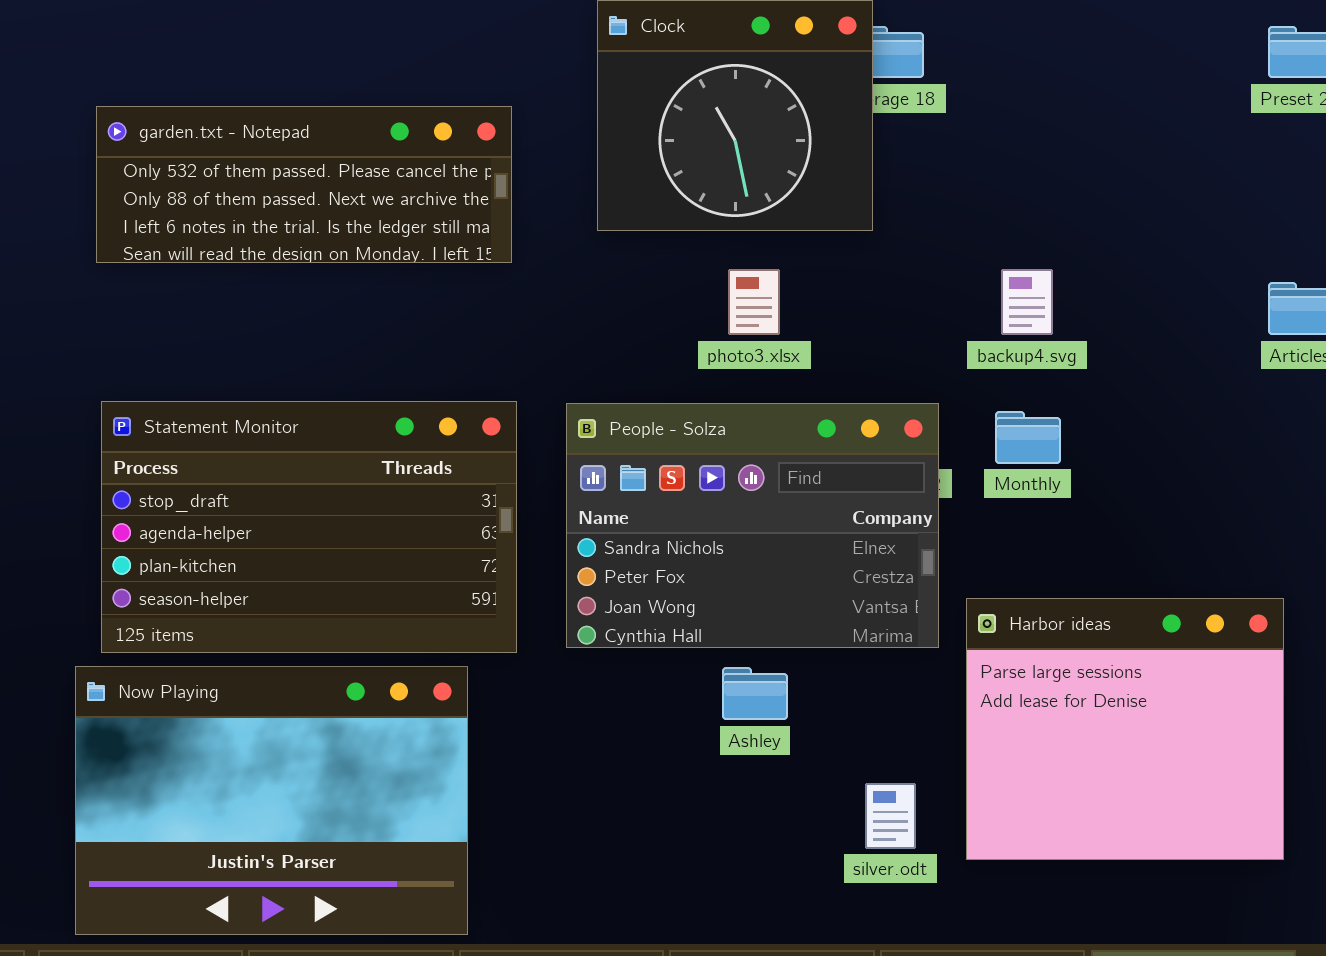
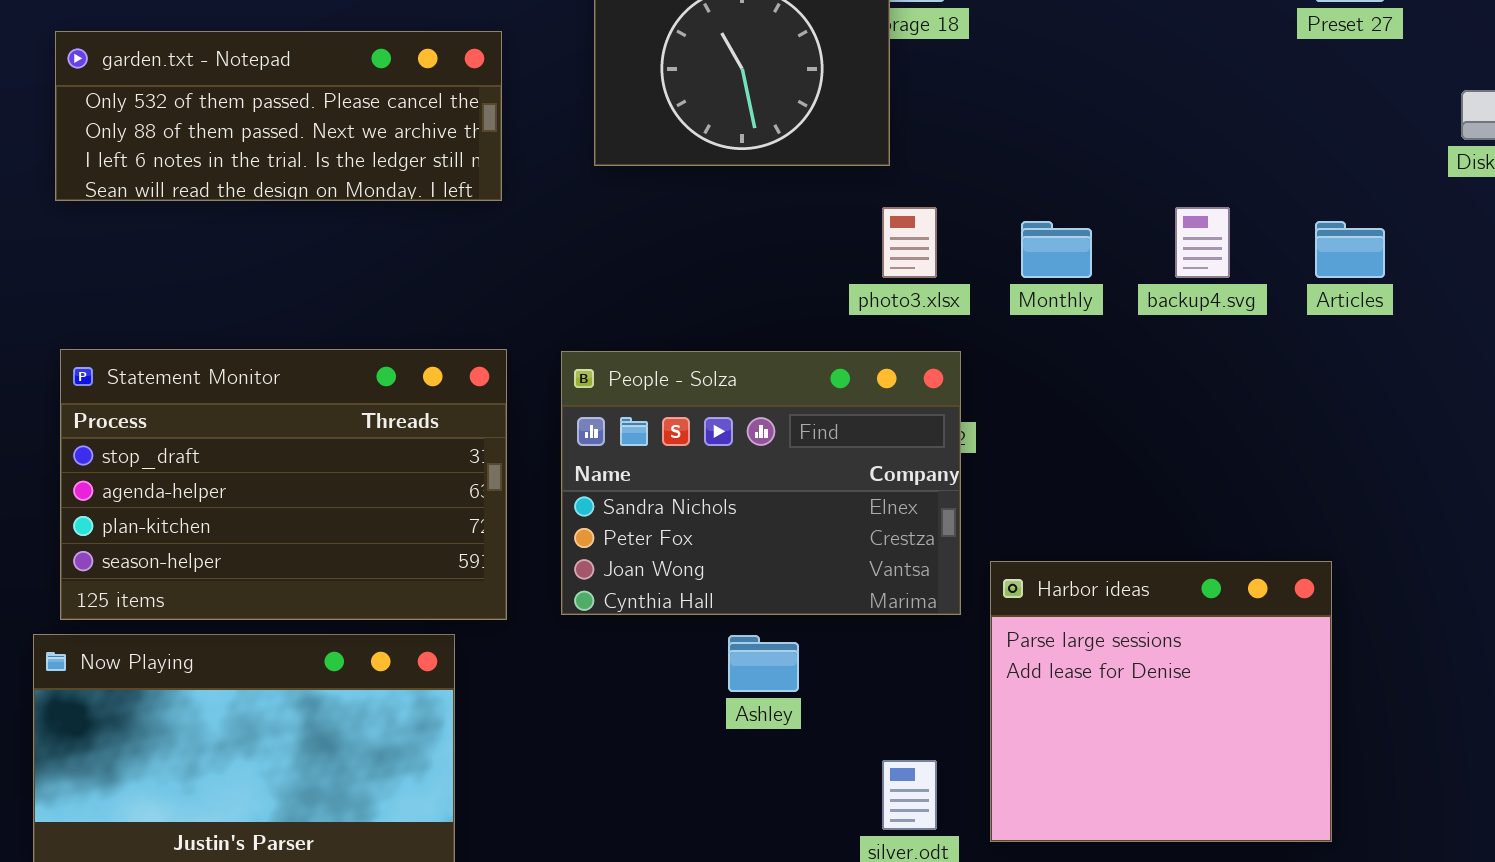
photo3.xlsx: [728,269,780,335] -> [882,207,937,278], moved
backup4.svg: [1001,269,1053,335] -> [1175,207,1230,278], moved
Monthly: [995,411,1061,464] -> [1021,221,1092,278], moved

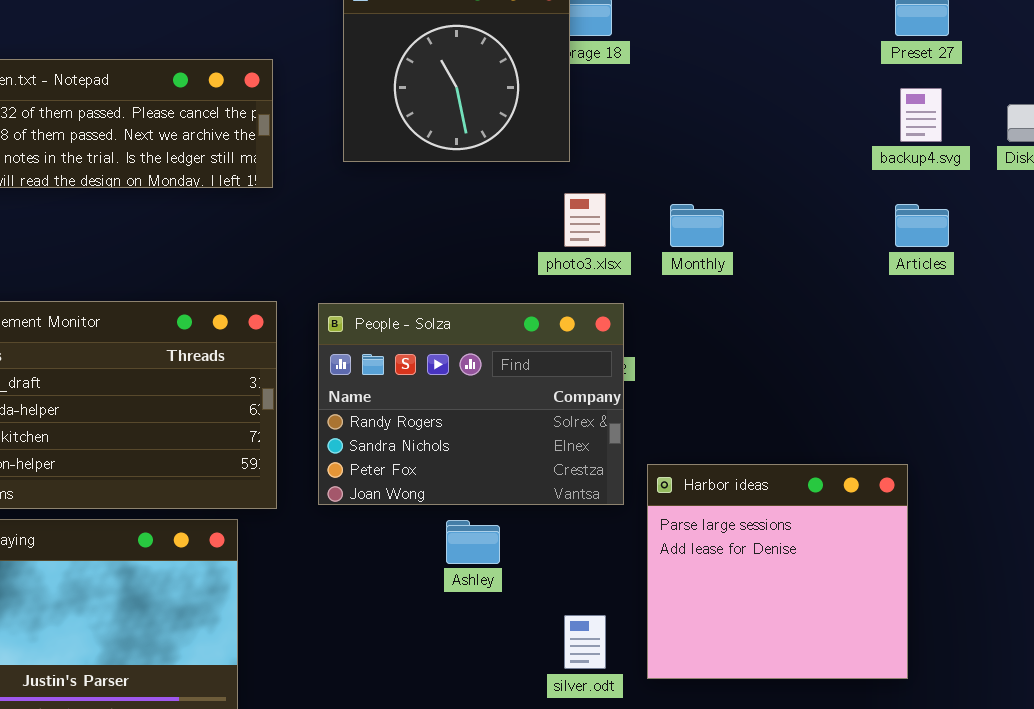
backup4.svg: [1175,207,1230,278] -> [900,88,942,142], moved
People - Solza: [561,351,961,615] -> [318,303,624,505], scrolled up 1 row

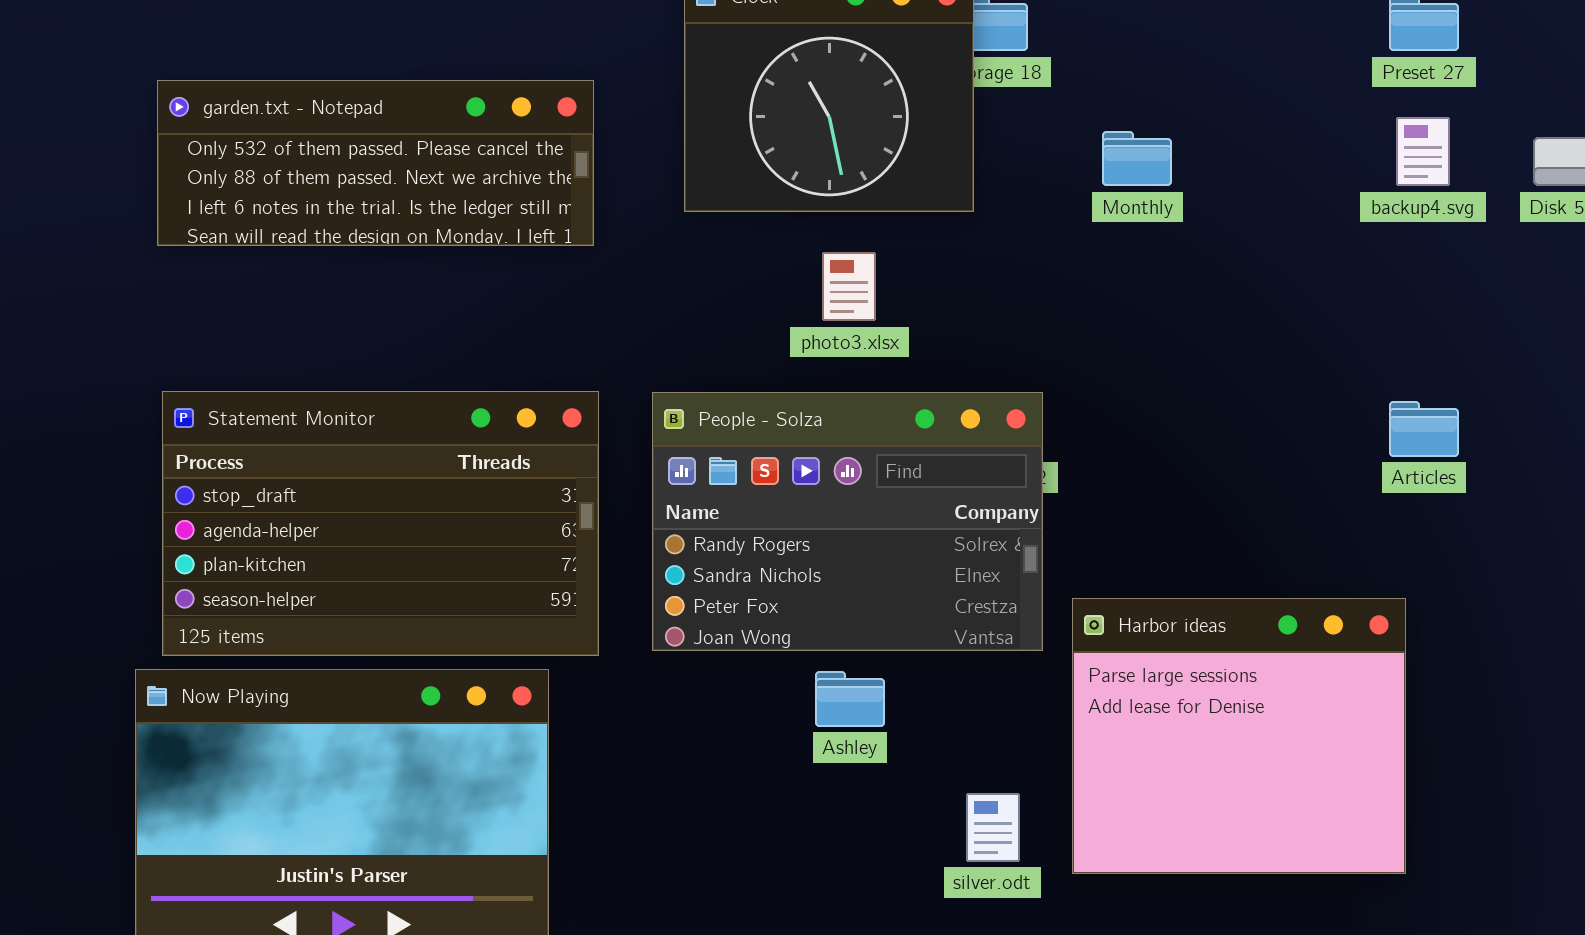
photo3.xlsx: [564,193,606,247] -> [822,252,876,321], moved
Monthly: [670,204,724,247] -> [1102,131,1172,186], moved
Articles: [895,204,949,247] -> [1389,401,1459,457], moved

